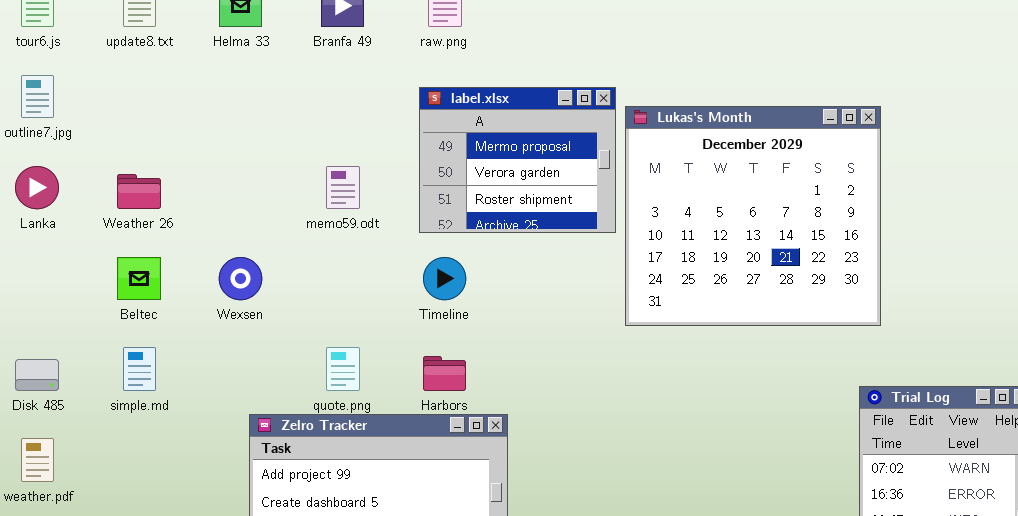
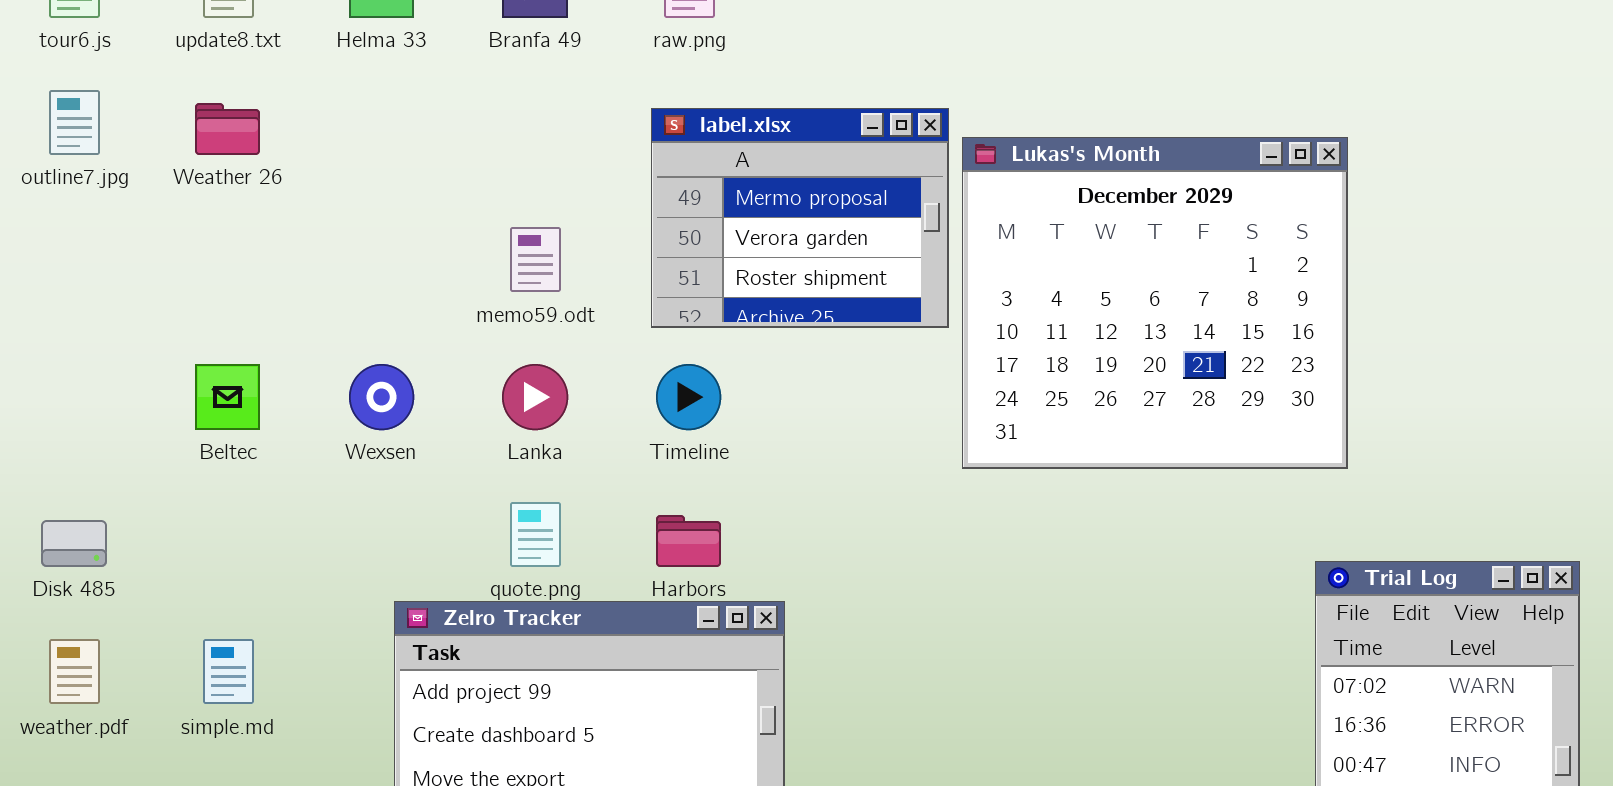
Lanka: [15,166,59,209] -> [502,364,568,430], moved
Weather 26: [117,174,161,209] -> [195,103,260,155], moved
simple.md: [123,347,156,391] -> [203,639,254,704], moved

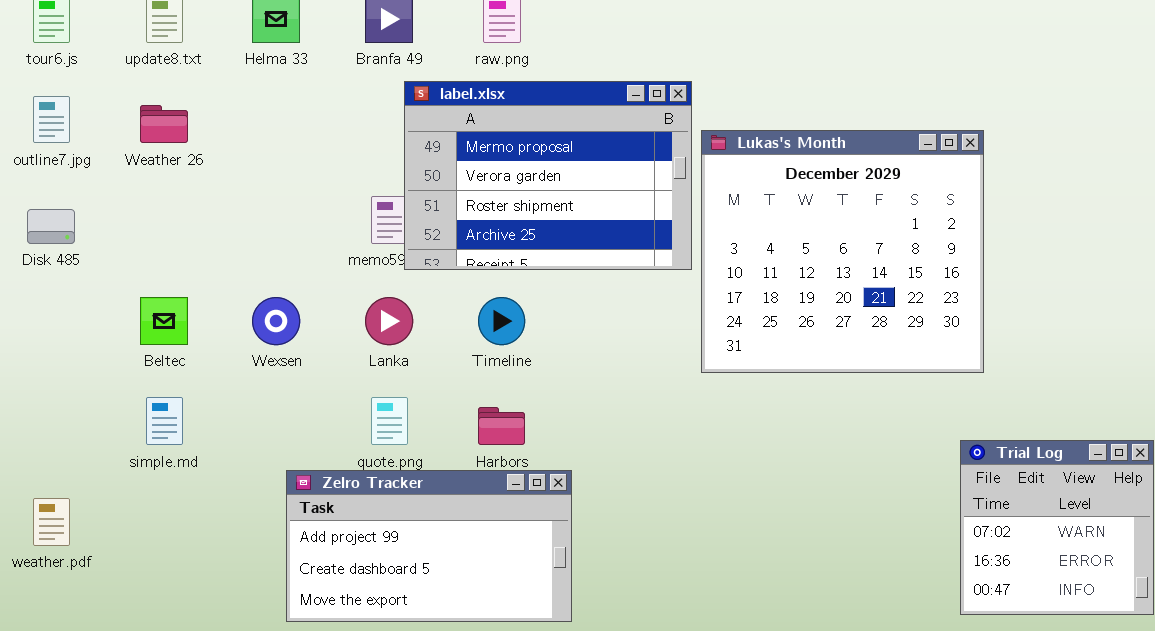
label.xlsx: [651,108,949,328] -> [404,81,692,270], resized
Disk 485: [41,520,107,567] -> [27,209,75,244], moved
simple.md: [203,639,254,704] -> [146,397,183,445], moved

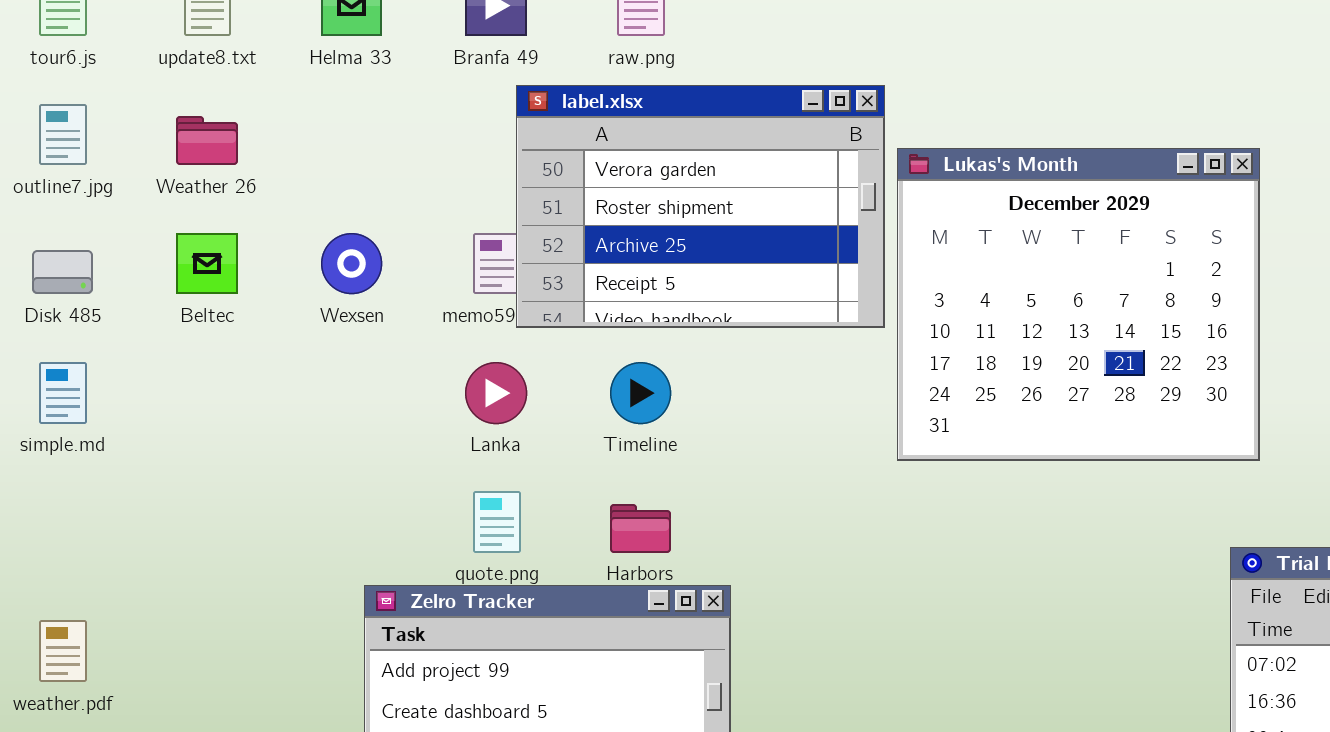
label.xlsx: [404,81,692,270] -> [516,85,885,328], scrolled down 1 row
Beltec: [140,297,188,345] -> [176,233,238,294], moved
Wexsen: [252,297,300,345] -> [321,233,382,294], moved
simple.md: [146,397,183,445] -> [39,362,87,424], moved

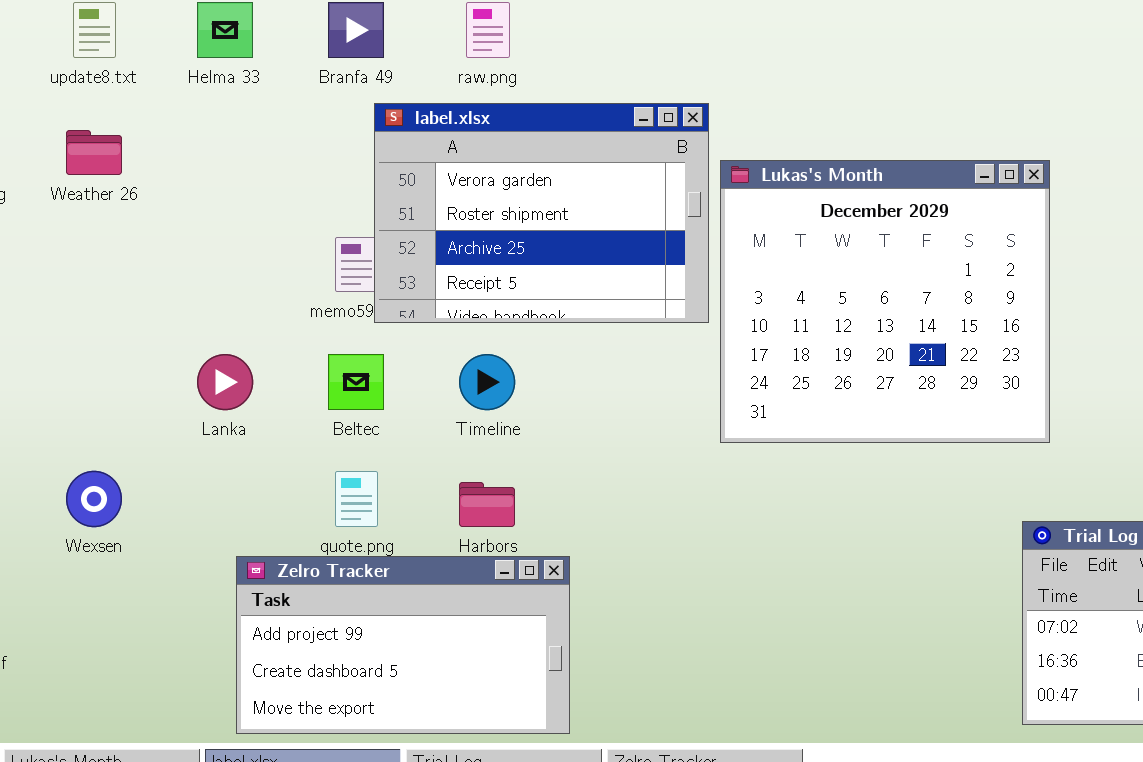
Beltec: [176,233,238,294] -> [328,354,384,410], moved
Wexsen: [321,233,382,294] -> [66,471,122,527], moved
Lanka: [465,362,527,424] -> [197,354,253,410], moved

